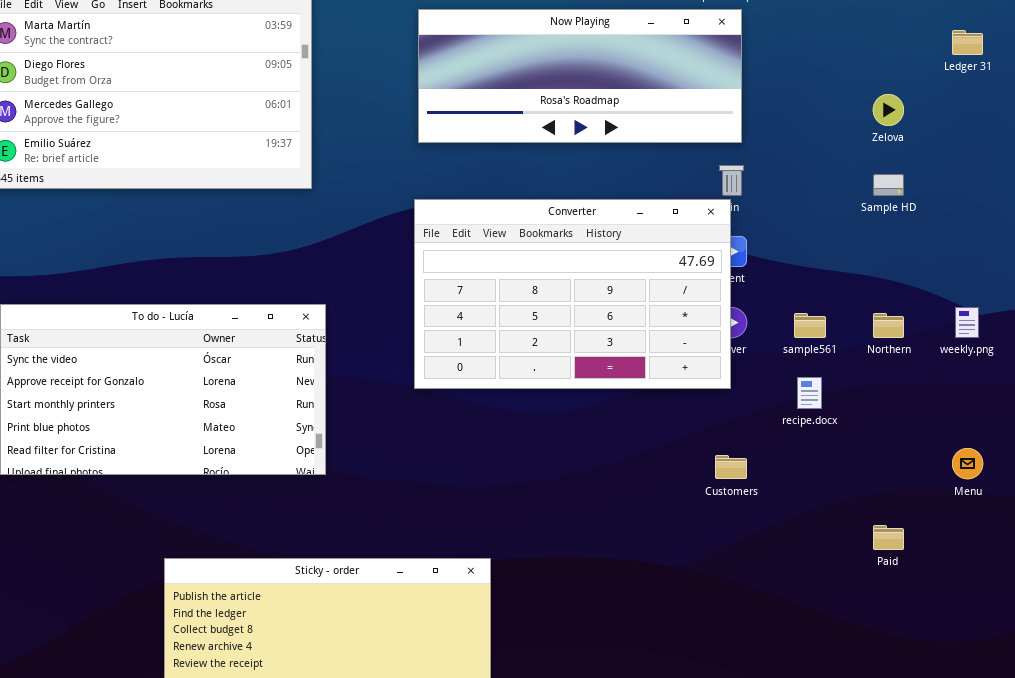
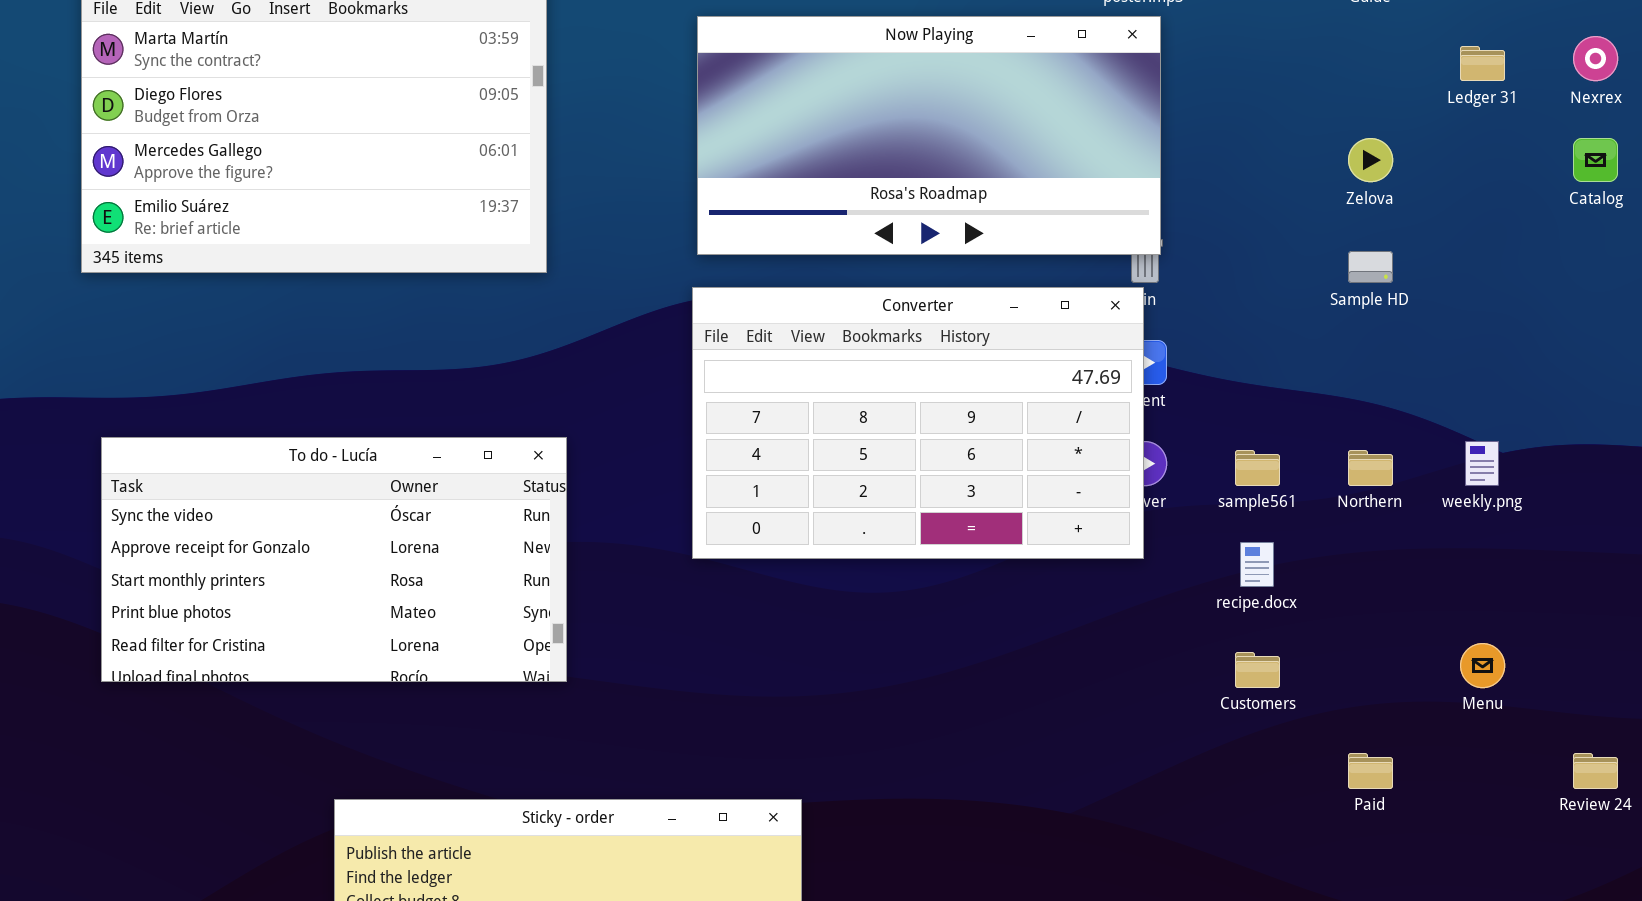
Now Playing: [418,9,742,143] -> [697,16,1161,255], resized
Customers: [715,455,747,479] -> [1235,652,1280,688], moved

